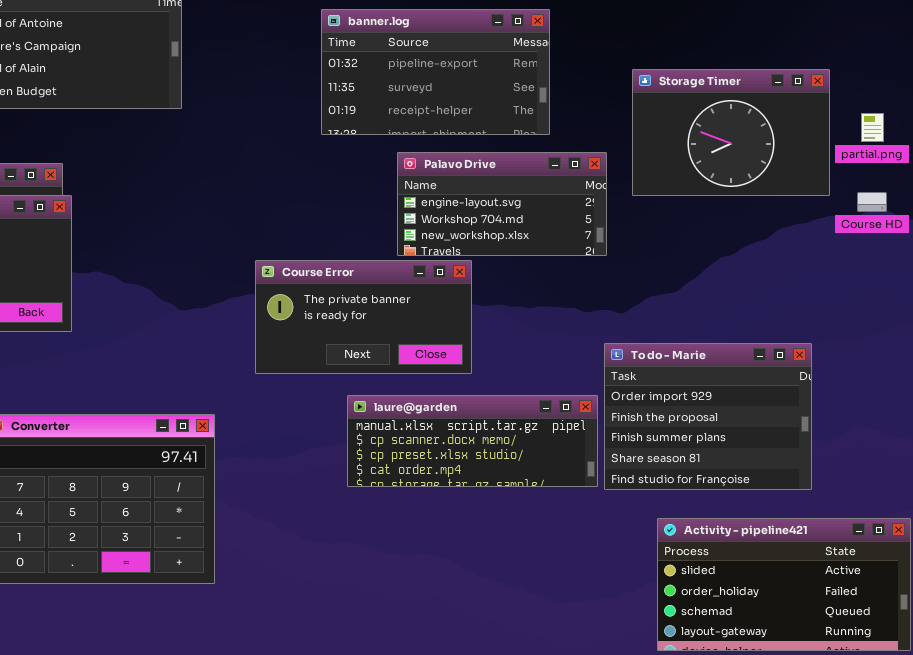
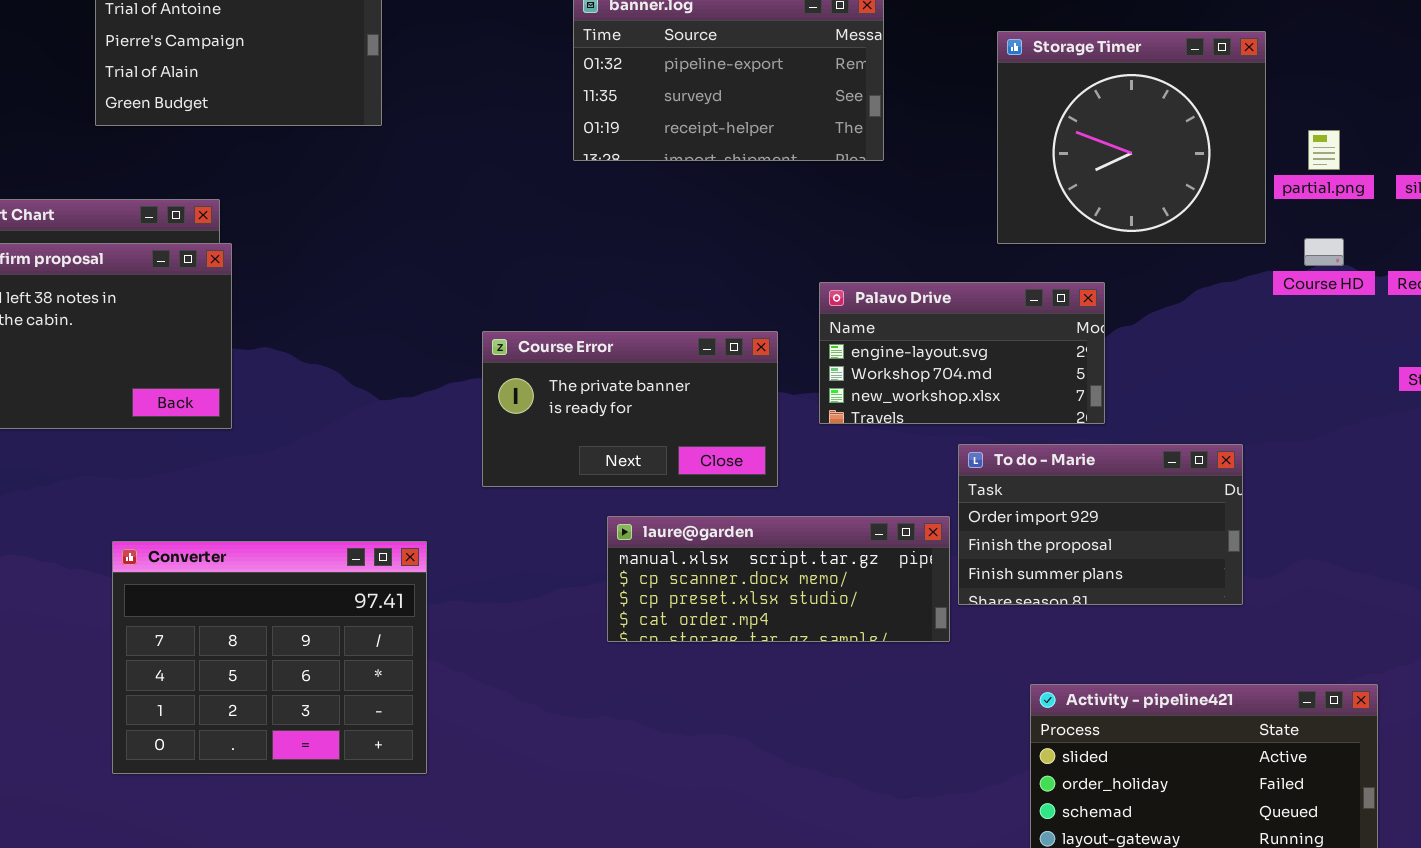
Storage Timer: [632,69,830,196] -> [997,31,1266,244], resized
Palavo Drive: [397,152,607,256] -> [819,282,1105,424], moved
To do - Marie: [604,343,812,490] -> [958,444,1243,605], resized

